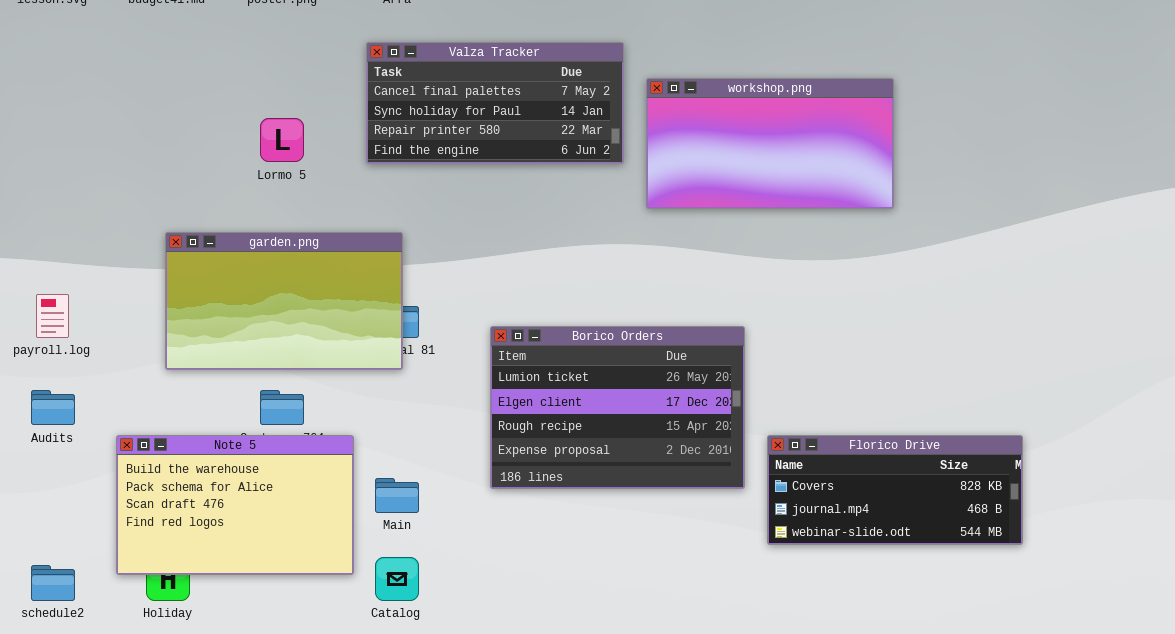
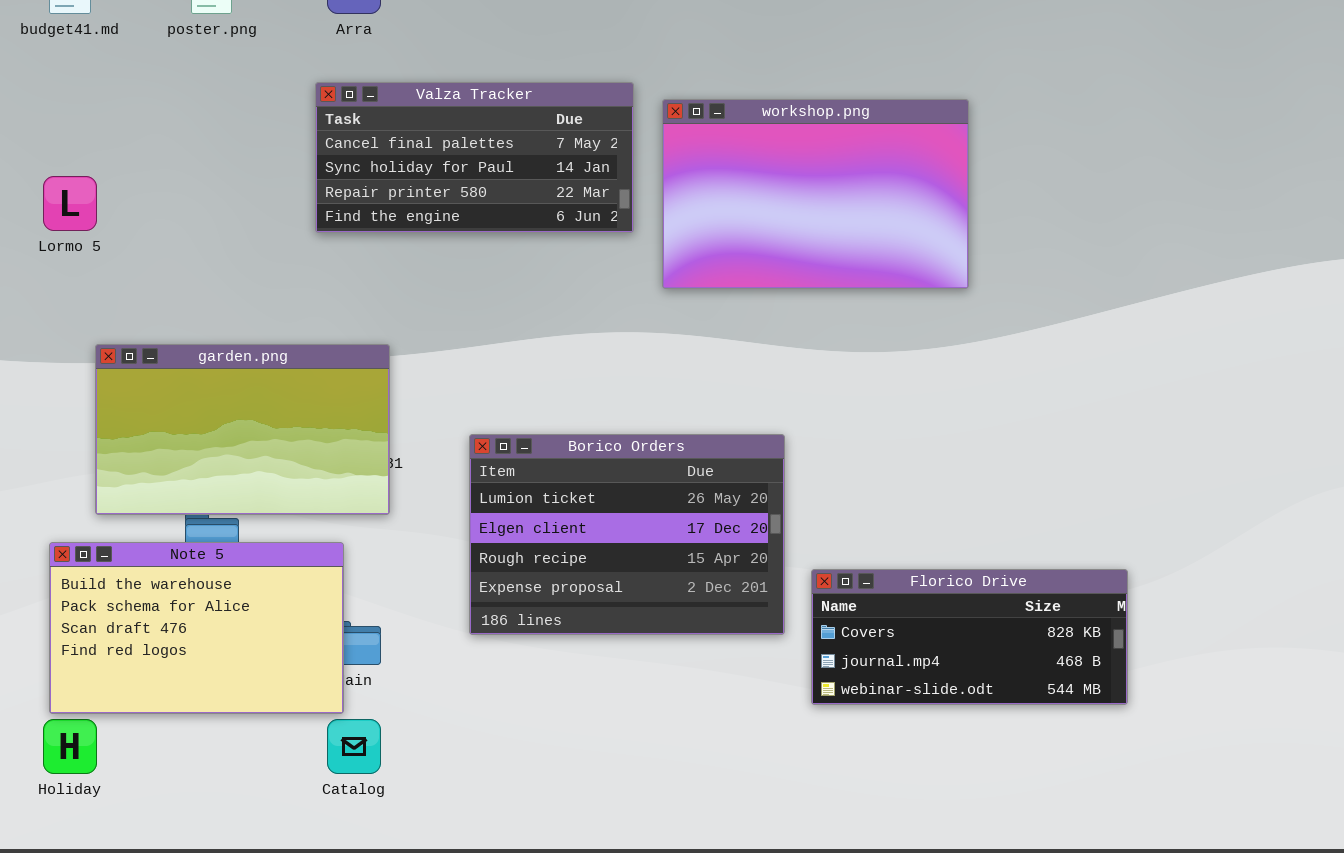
workshop.png: [646,78,894,209] -> [662,99,969,289], resized
Lormo 5: [260,118,304,162] -> [43,176,97,231], moved
garden.png: [165,232,403,370] -> [95,344,390,515], moved
Note 5: [116,435,354,575] -> [49,542,344,714], moved

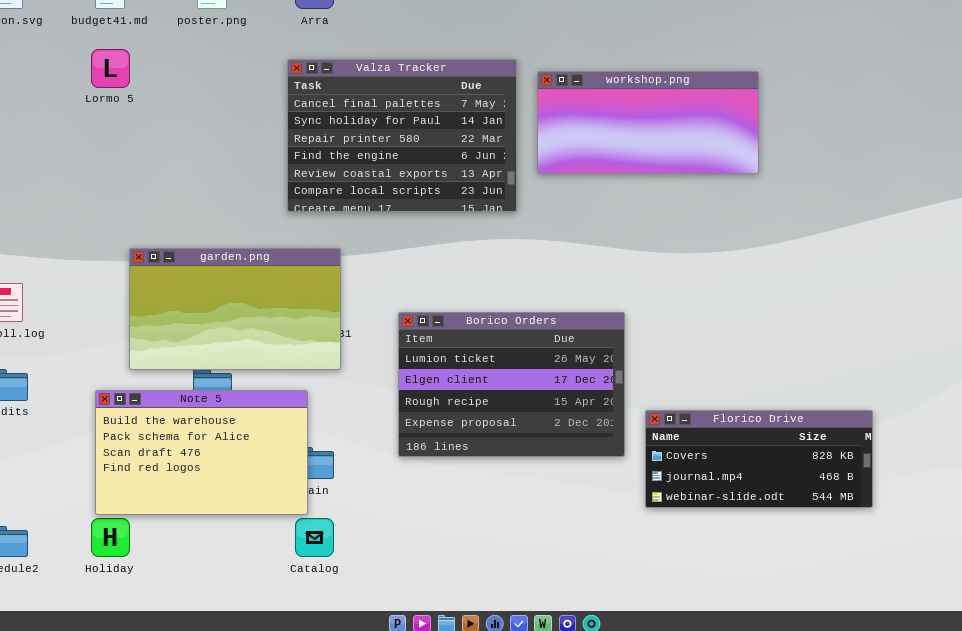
Valza Tracker: [315,82,634,233] -> [287,59,517,212], resized
workshop.png: [662,99,969,289] -> [537,71,759,174], resized
Lormo 5: [43,176,97,231] -> [91,49,130,88], moved

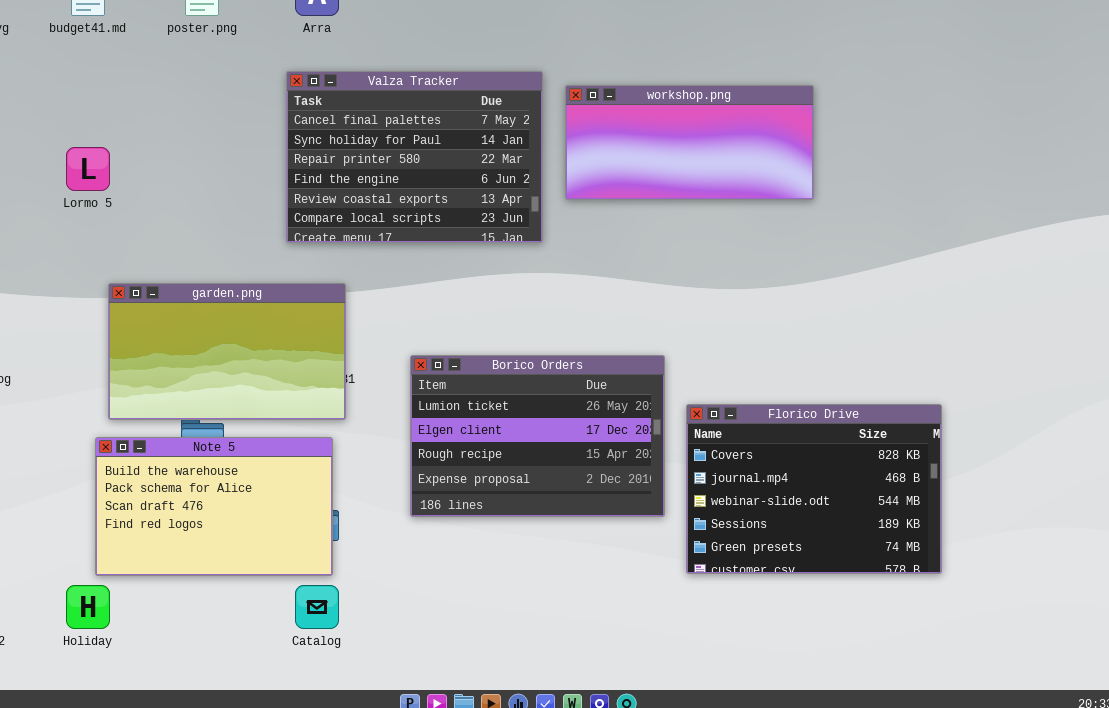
Lormo 5: [91,49,130,88] -> [66,147,110,191], moved
Note 5: [95,390,308,515] -> [95,437,333,576], moved
Florico Drive: [645,410,873,508] -> [686,404,942,574], resized

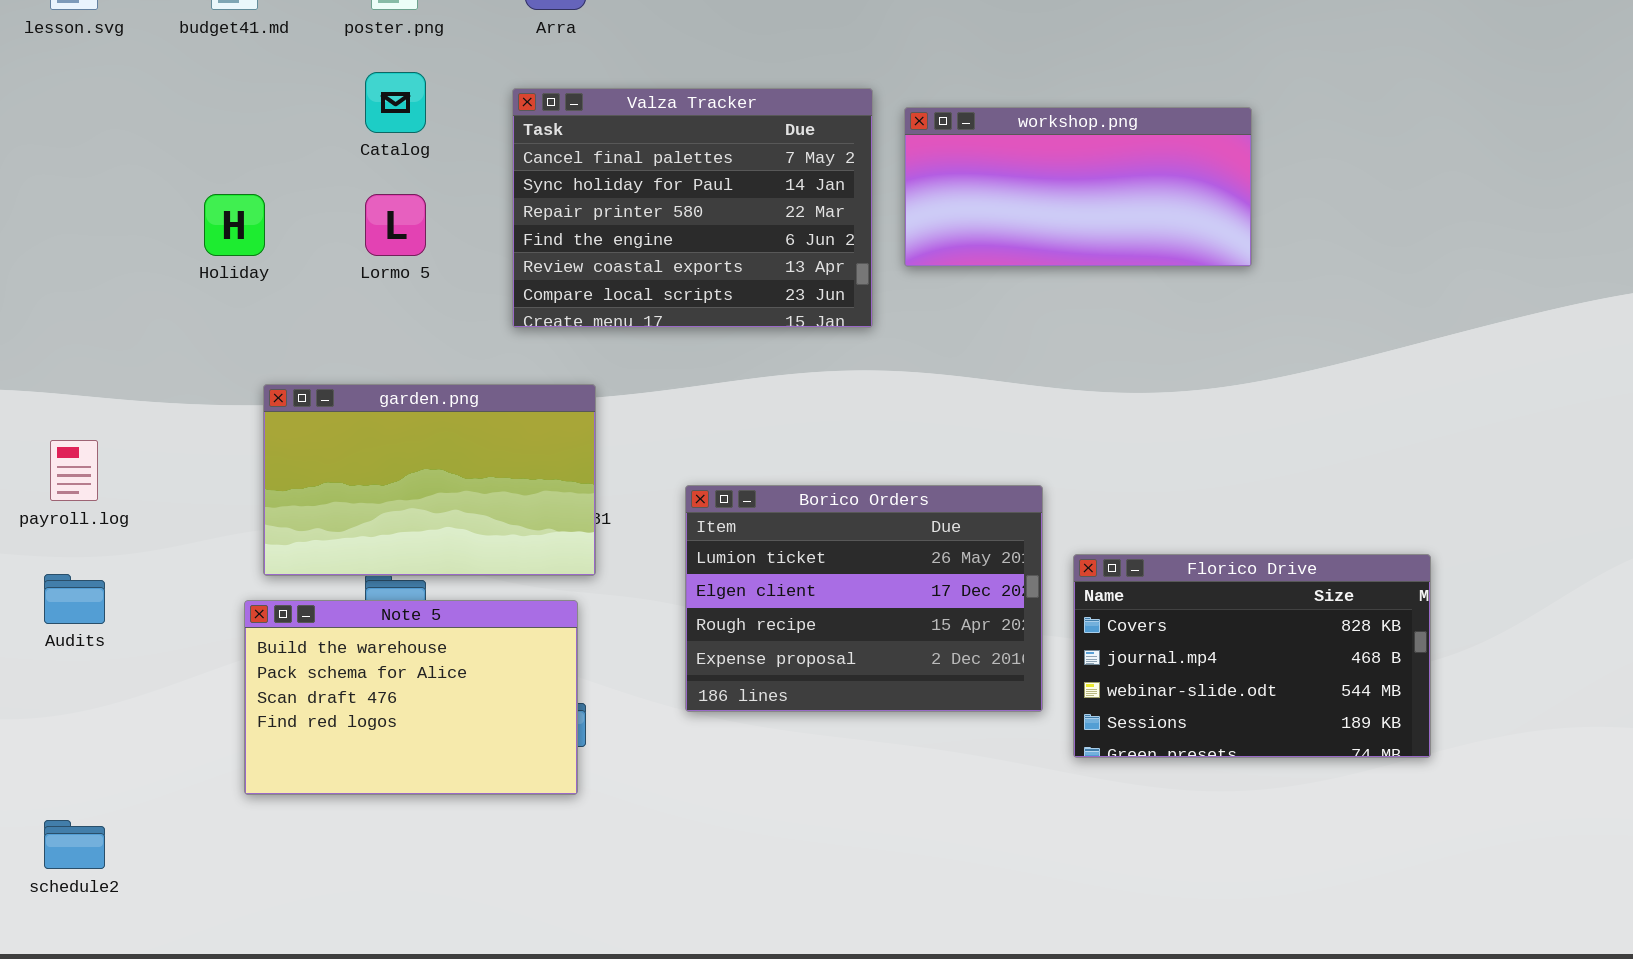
Lormo 5: [66,147,110,191] -> [365,194,426,256], moved
Florico Drive: [686,404,942,574] -> [1073,554,1431,758], resized
Holiday: [66,585,110,629] -> [204,194,265,256], moved
Catalog: [295,585,339,629] -> [365,72,426,133], moved

